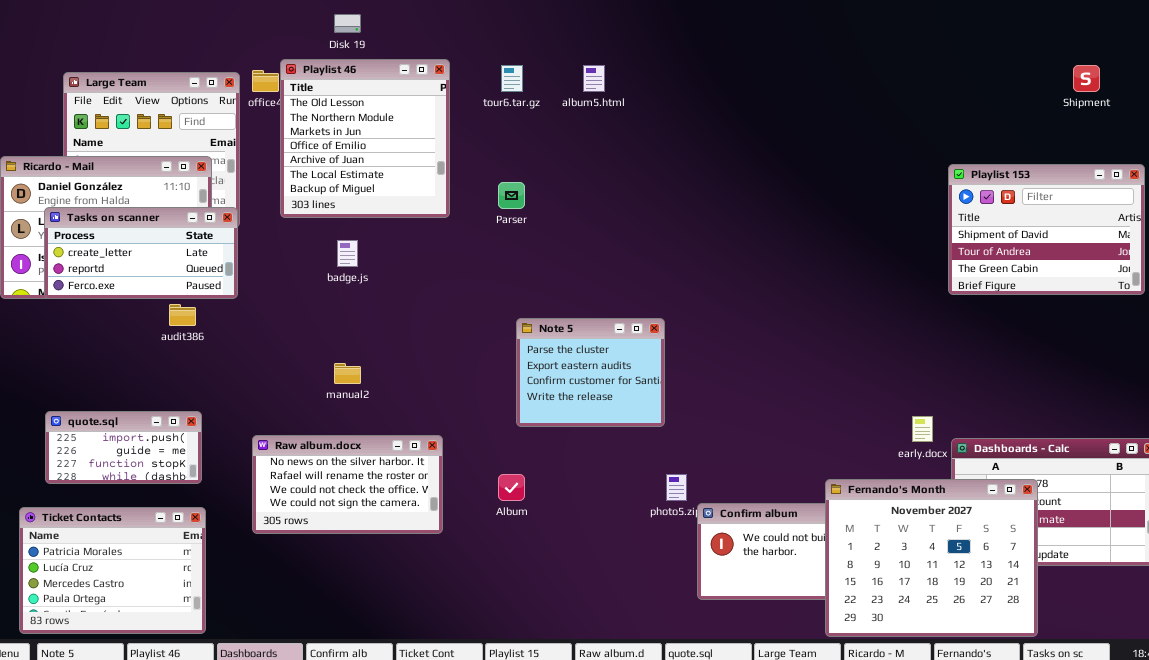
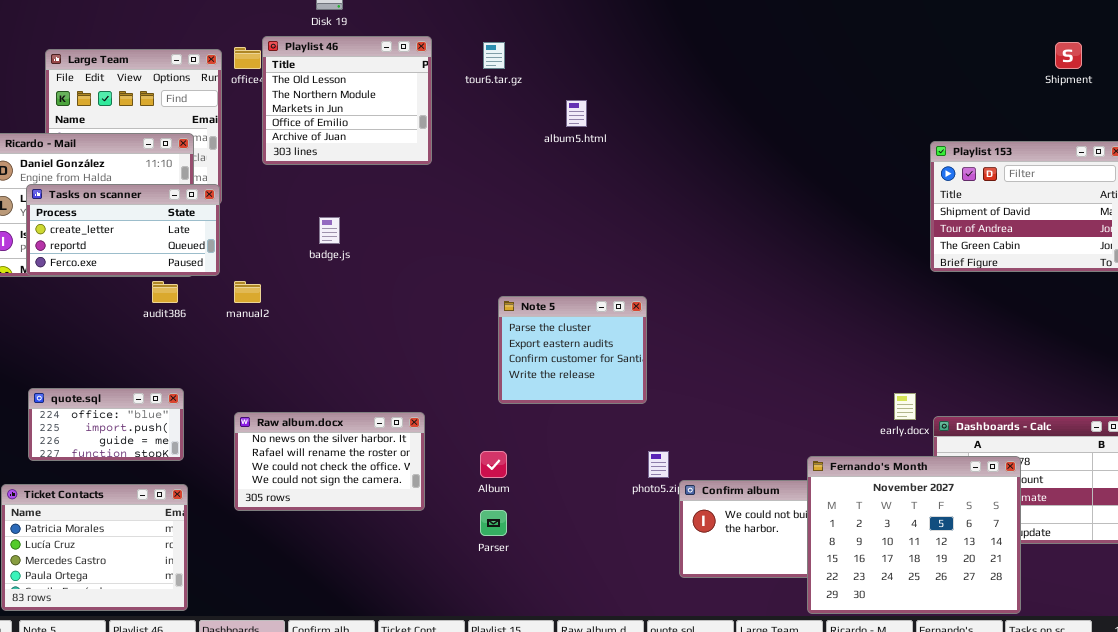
Playlist 46: [280,59,450,218] -> [262,36,432,165], resized
album5.html: [583,65,605,92] -> [566,100,587,127], moved
Parser: [498,182,525,209] -> [480,510,507,536], moved
manual2: [334,363,361,384] -> [234,281,261,303], moved
quote.sql: [45,411,202,484] -> [28,388,184,461], scrolled up 1 row

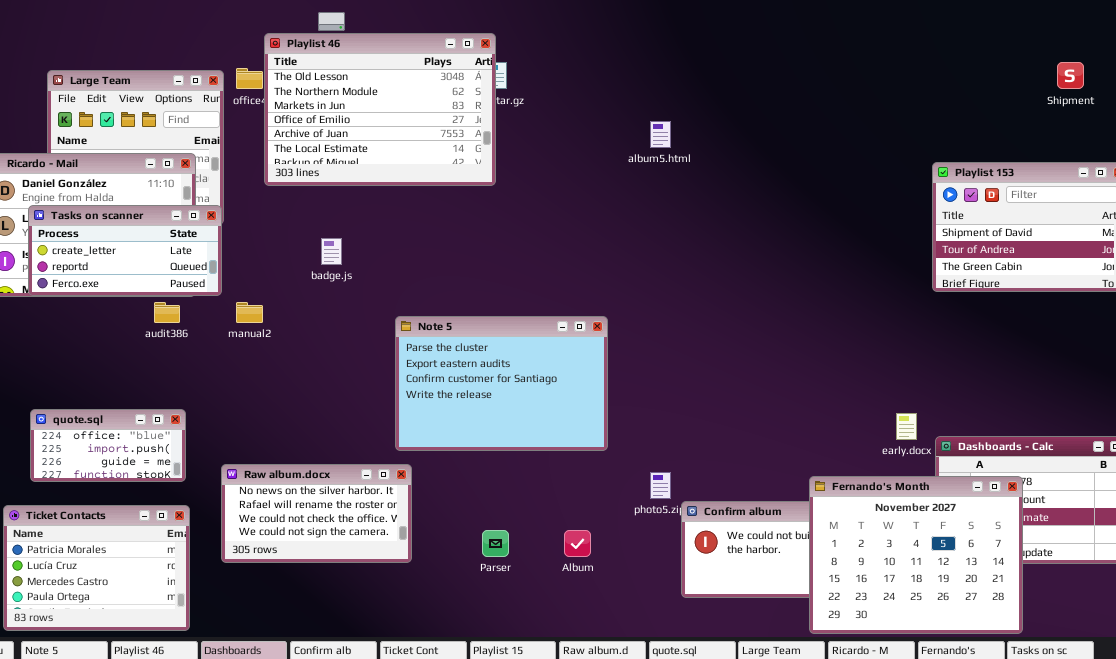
Playlist 46: [262,36,432,165] -> [264,33,496,186], resized
album5.html: [566,100,587,127] -> [650,121,671,148], moved
Note 5: [498,296,647,404] -> [395,316,608,451], moved, resized
Raw album.docx: [234,412,425,511] -> [221,464,412,563], moved
Album: [480,451,507,478] -> [564,530,591,557], moved

